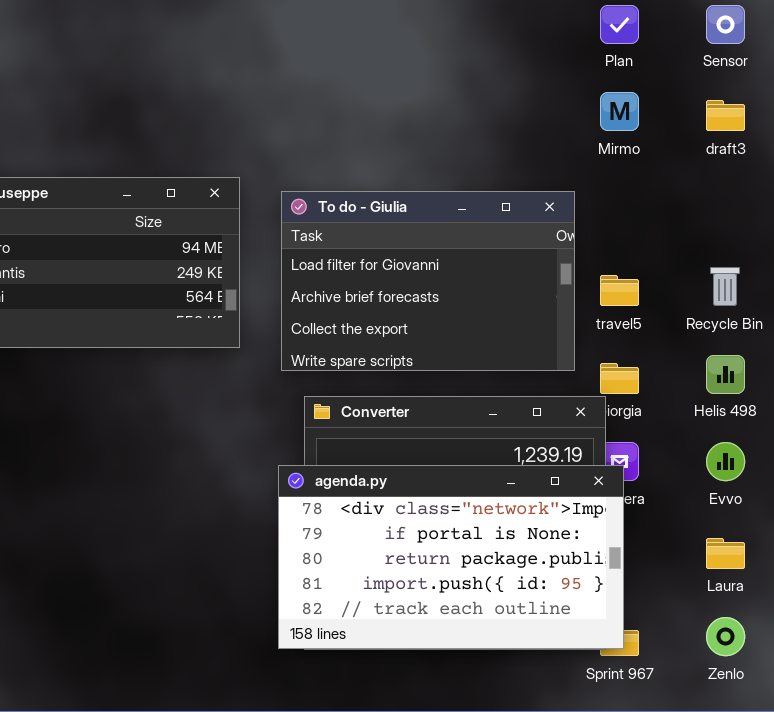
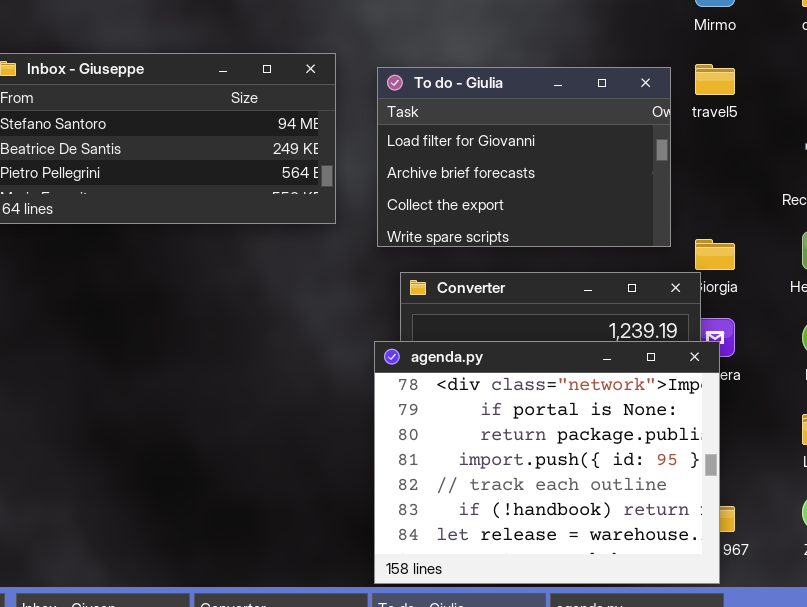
travel5: [600,275,639,306] -> [695,64,735,95], moved
agenda.py: [278,465,624,649] -> [374,341,720,584], resized

